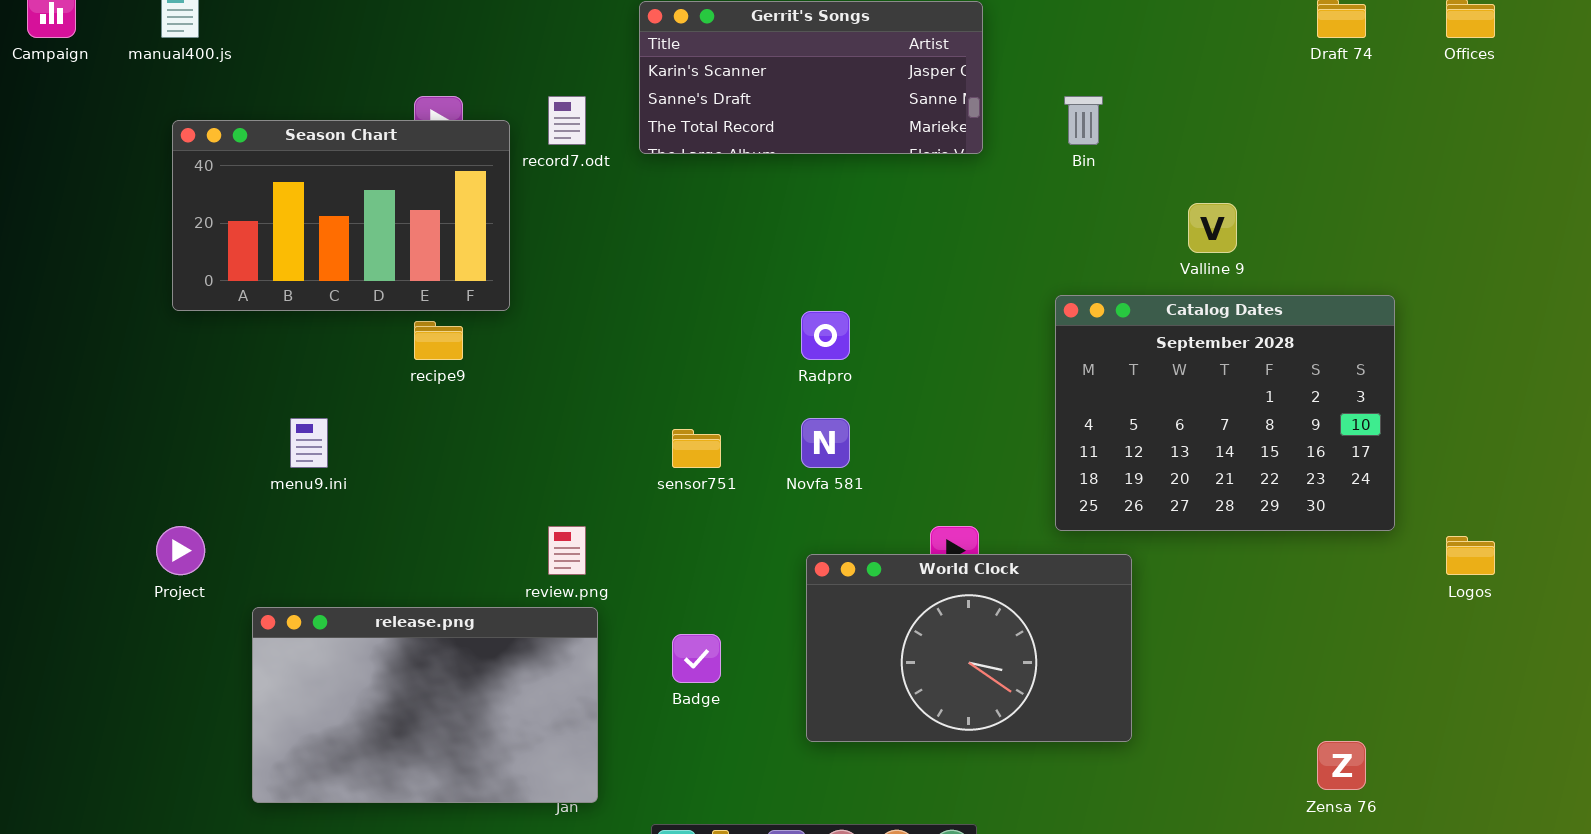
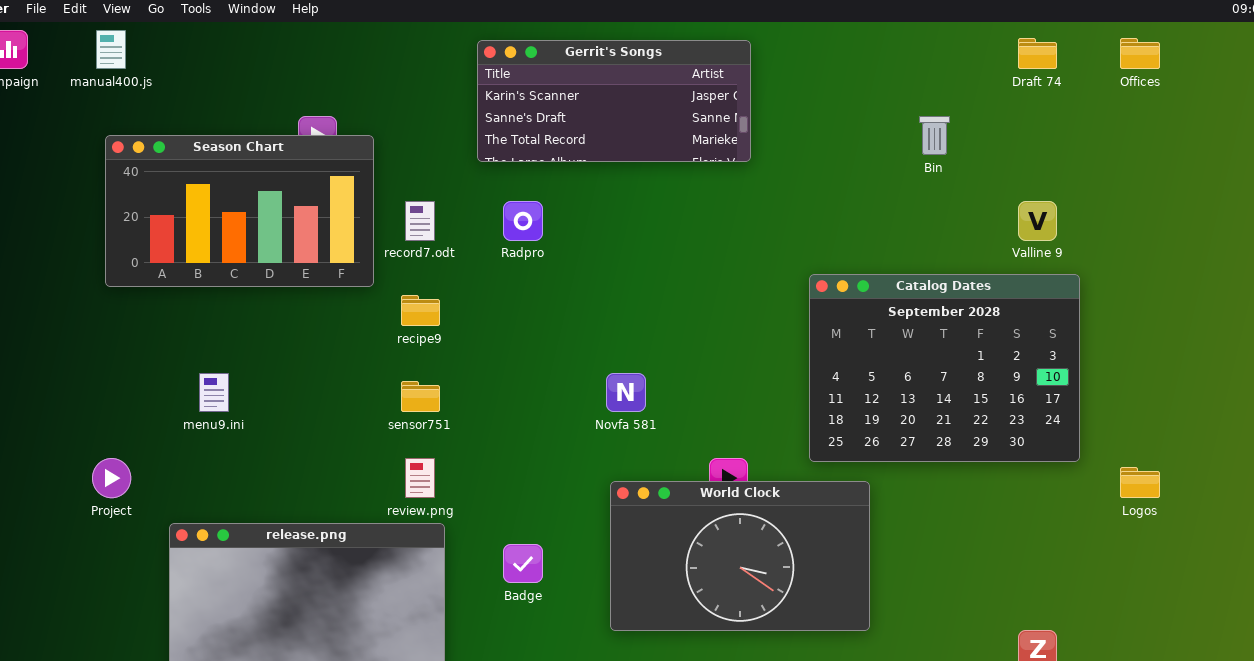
record7.odt: [548,96,586,145] -> [405,201,435,241], moved
Bin: [1064,96,1103,145] -> [919,116,950,155], moved
Valline 9: [1188,203,1237,253] -> [1018,201,1057,241], moved
Radpro: [801,311,850,360] -> [503,201,543,241], moved
recipe9: [414,321,463,360] -> [401,295,440,326], moved
sensor751: [672,429,721,468] -> [401,381,440,412], moved

